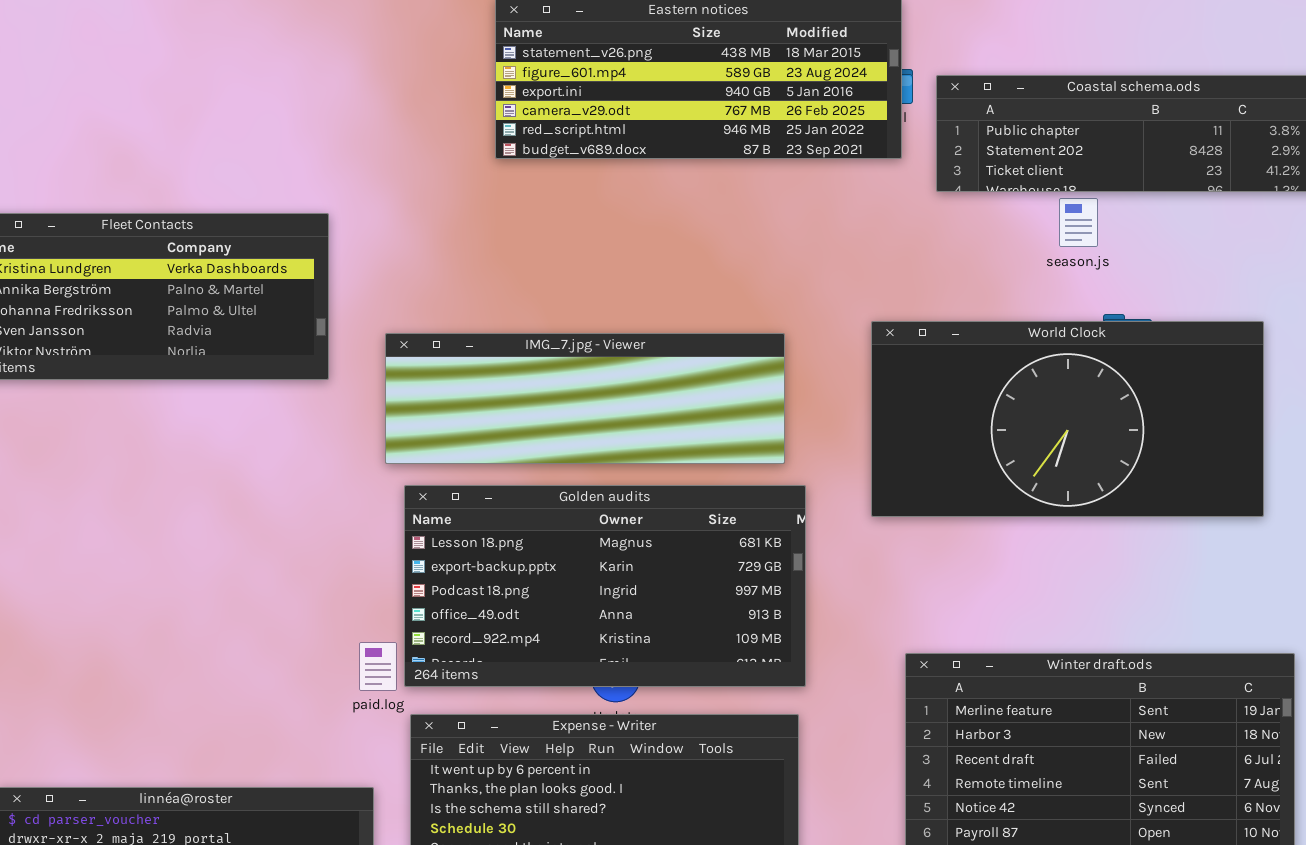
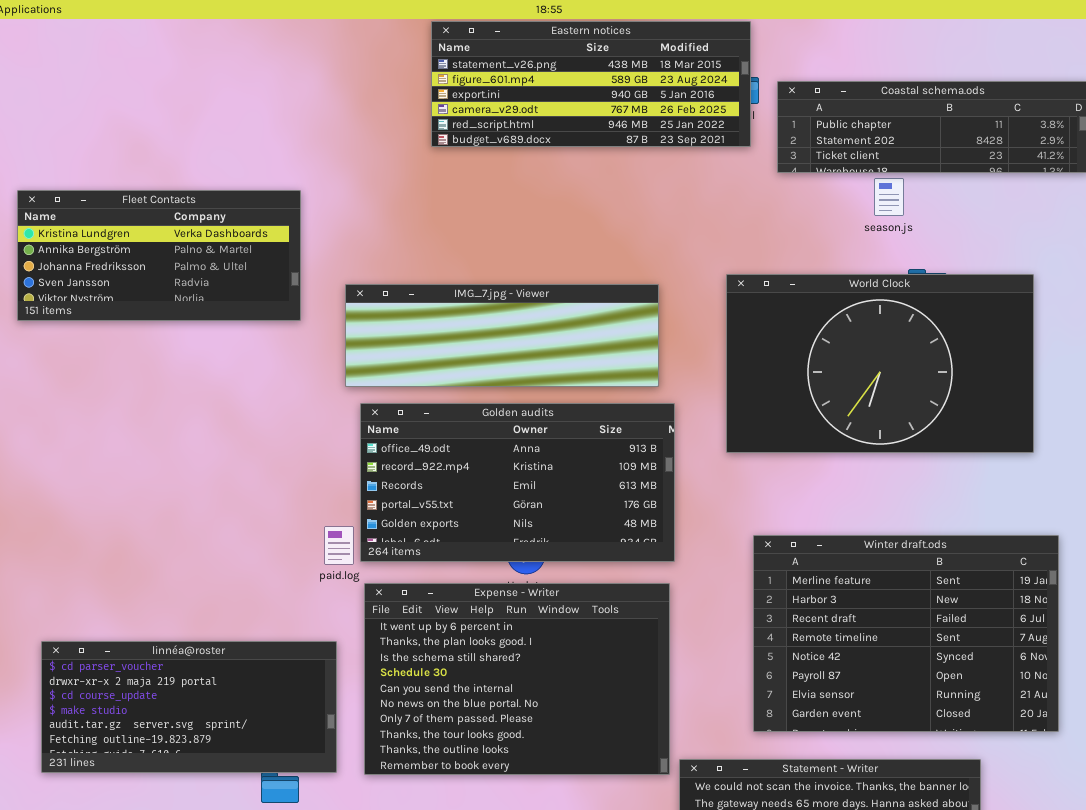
World Clock: [871,321,1264,517] -> [726,274,1034,453], resized
Golden audits: [404,485,806,687] -> [360,403,675,562], scrolled down 3 rows

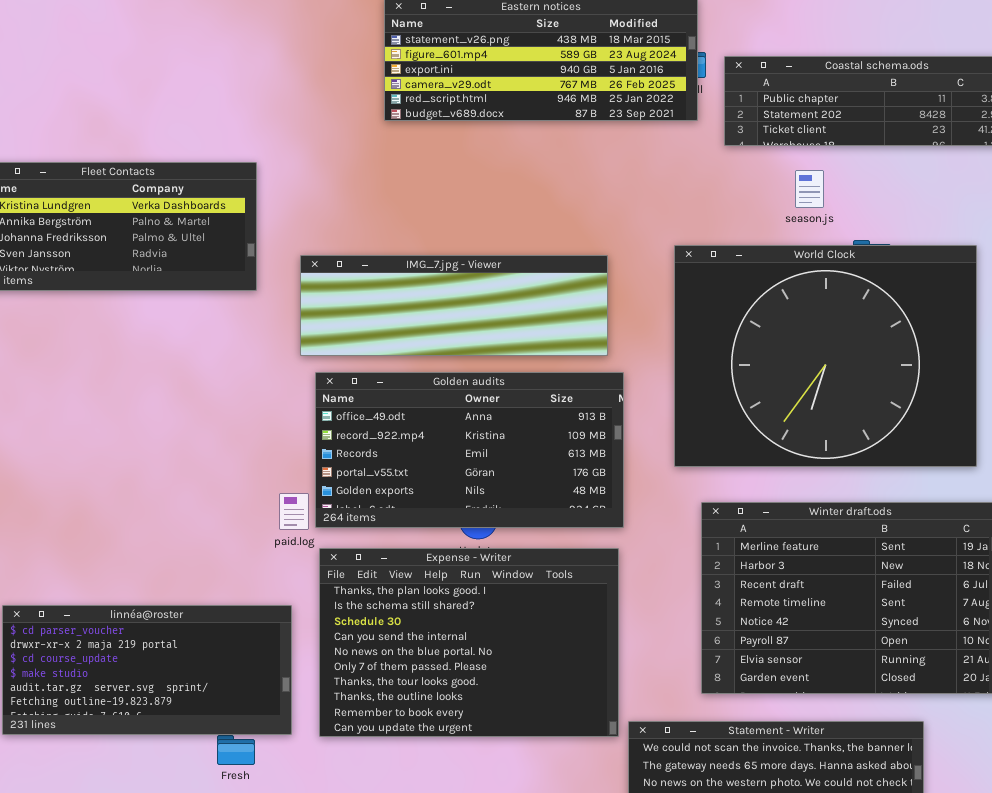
season.js: [874,178,904,216] -> [795,170,824,208], moved
World Clock: [726,274,1034,453] -> [674,245,977,467], resized
Expense - Writer: [364,583,670,775] -> [319,548,619,737], scrolled down 1 row

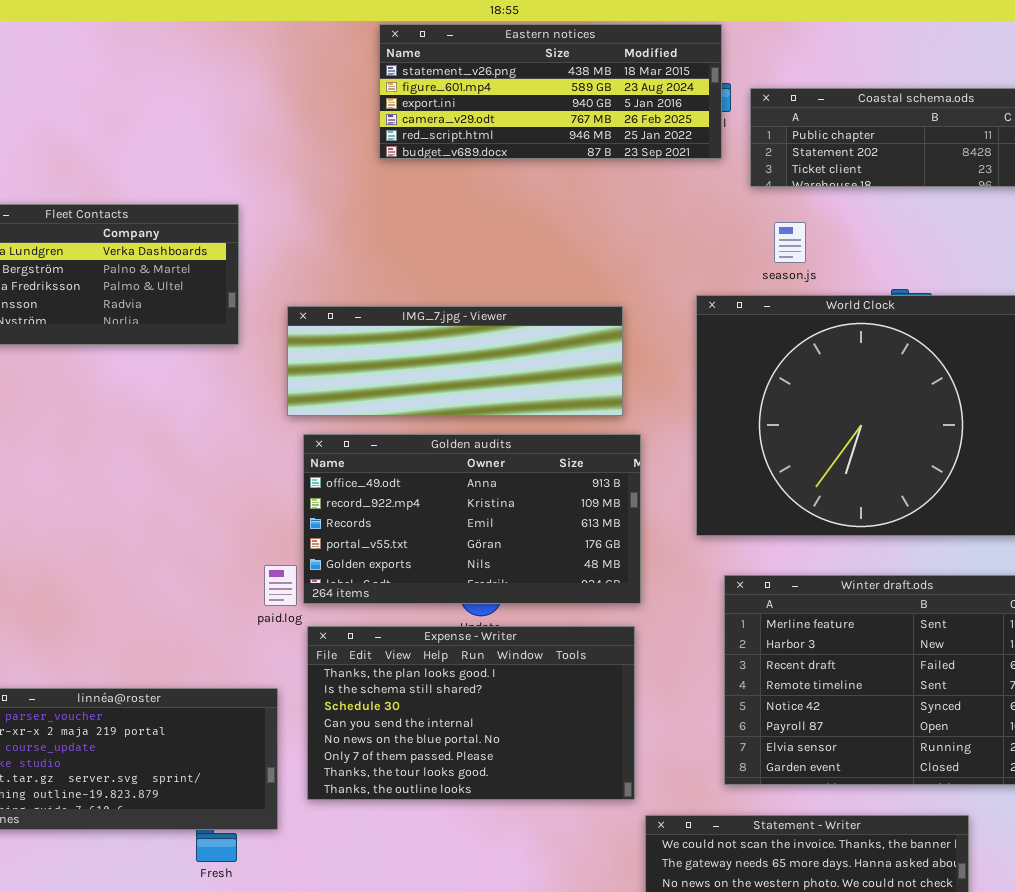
season.js: [795,170,824,208] -> [774,222,806,263], moved
Expense - Writer: [319,548,619,737] -> [307,626,635,800], resized

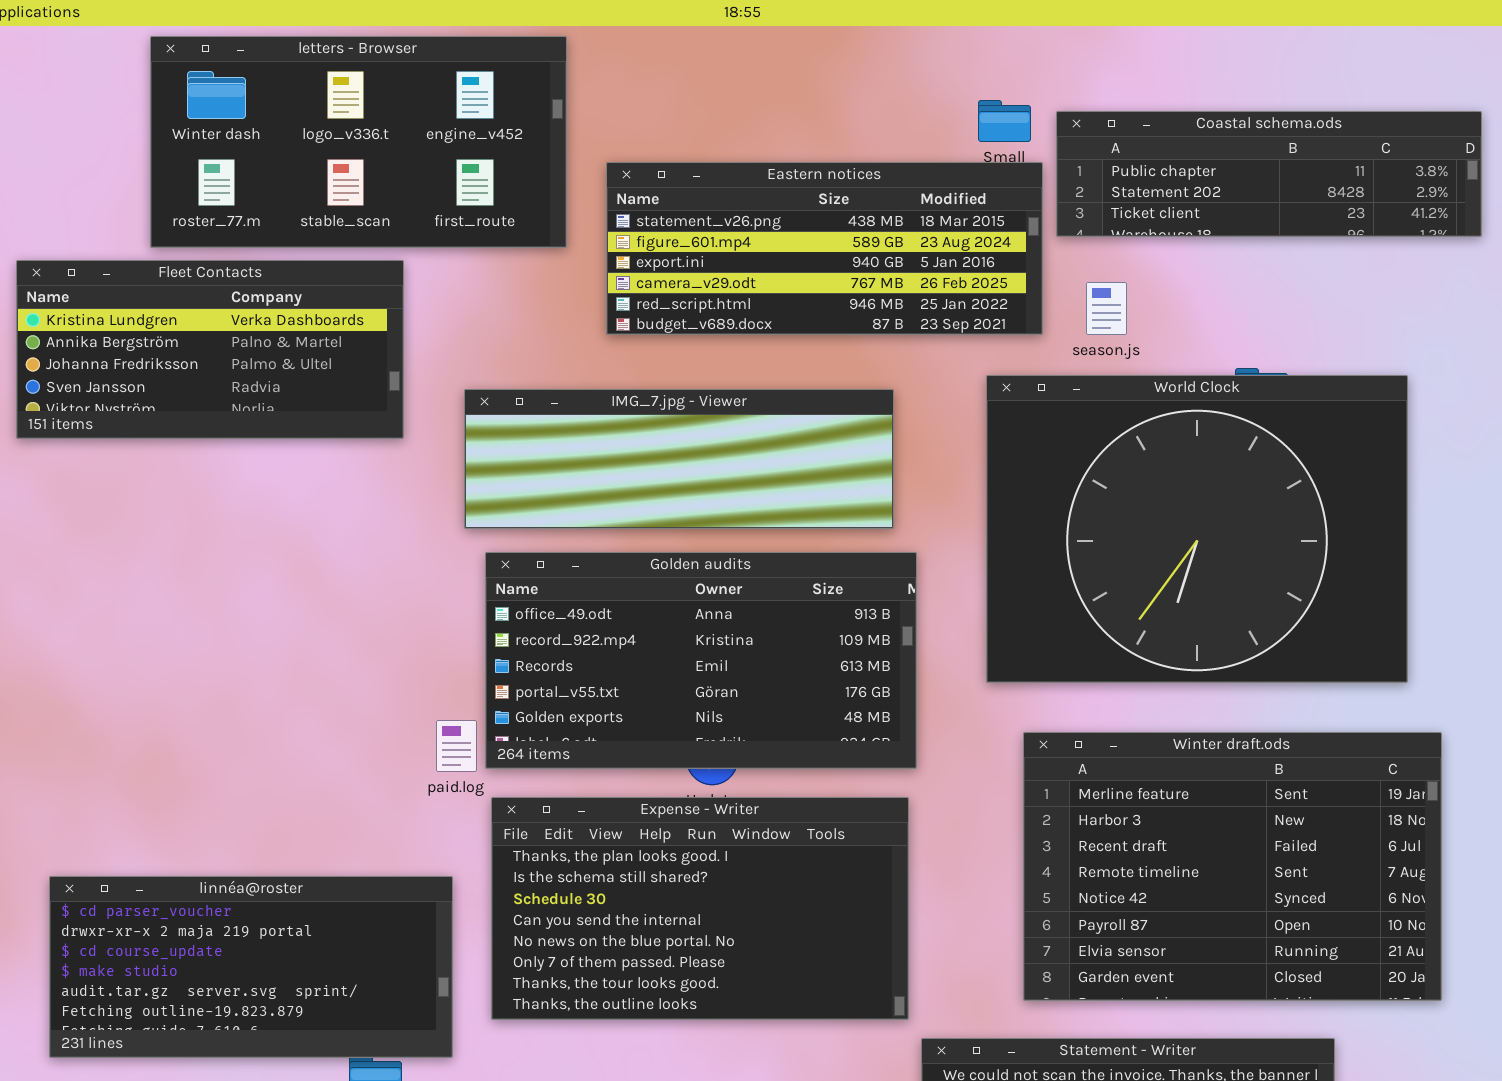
Eastern notices: [379,24,722,159] -> [606,162,1043,335], moved
letters - Browser: none -> [150,36,567,248], opened

